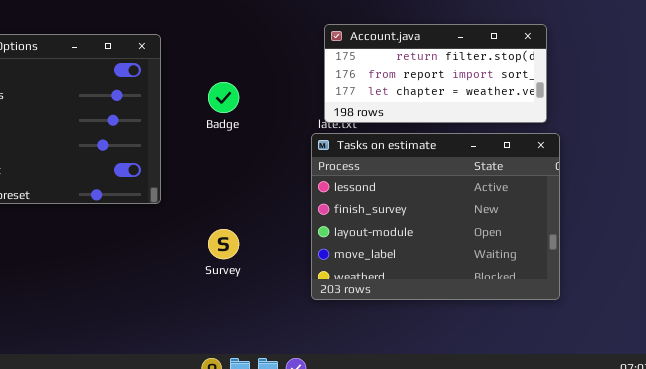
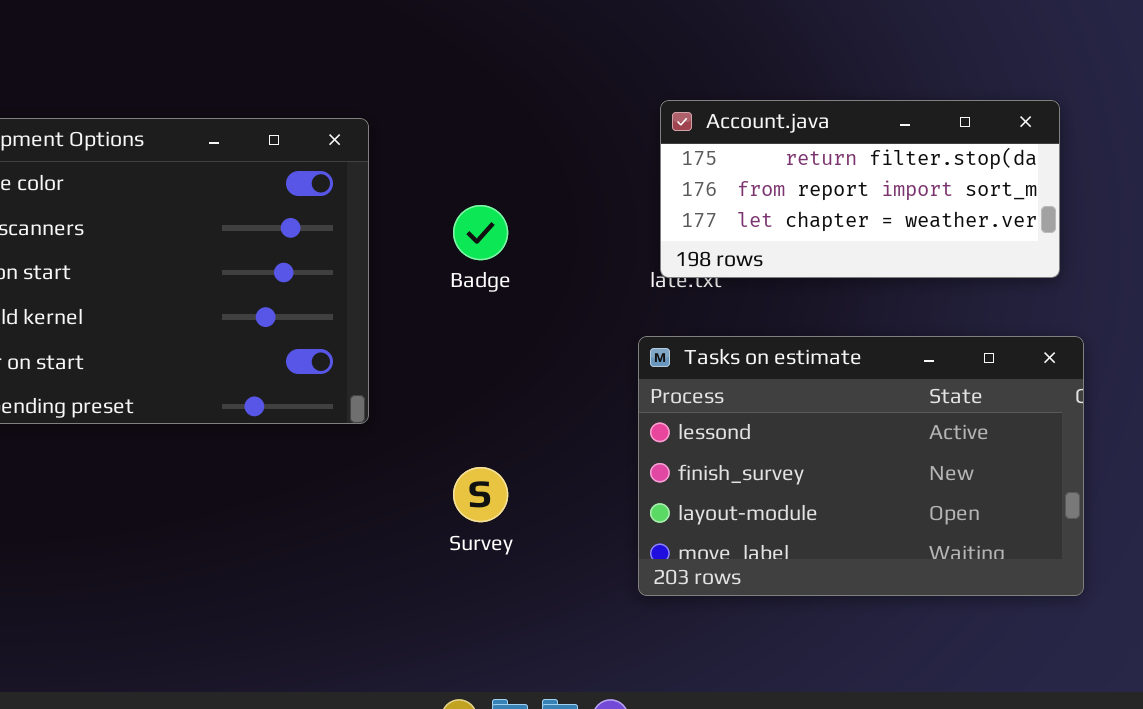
Tasks on estimate: [311,133,560,300] -> [638,336,1084,596], resized

